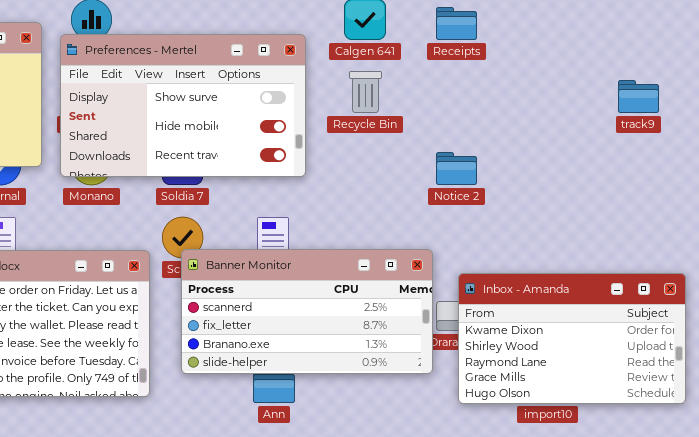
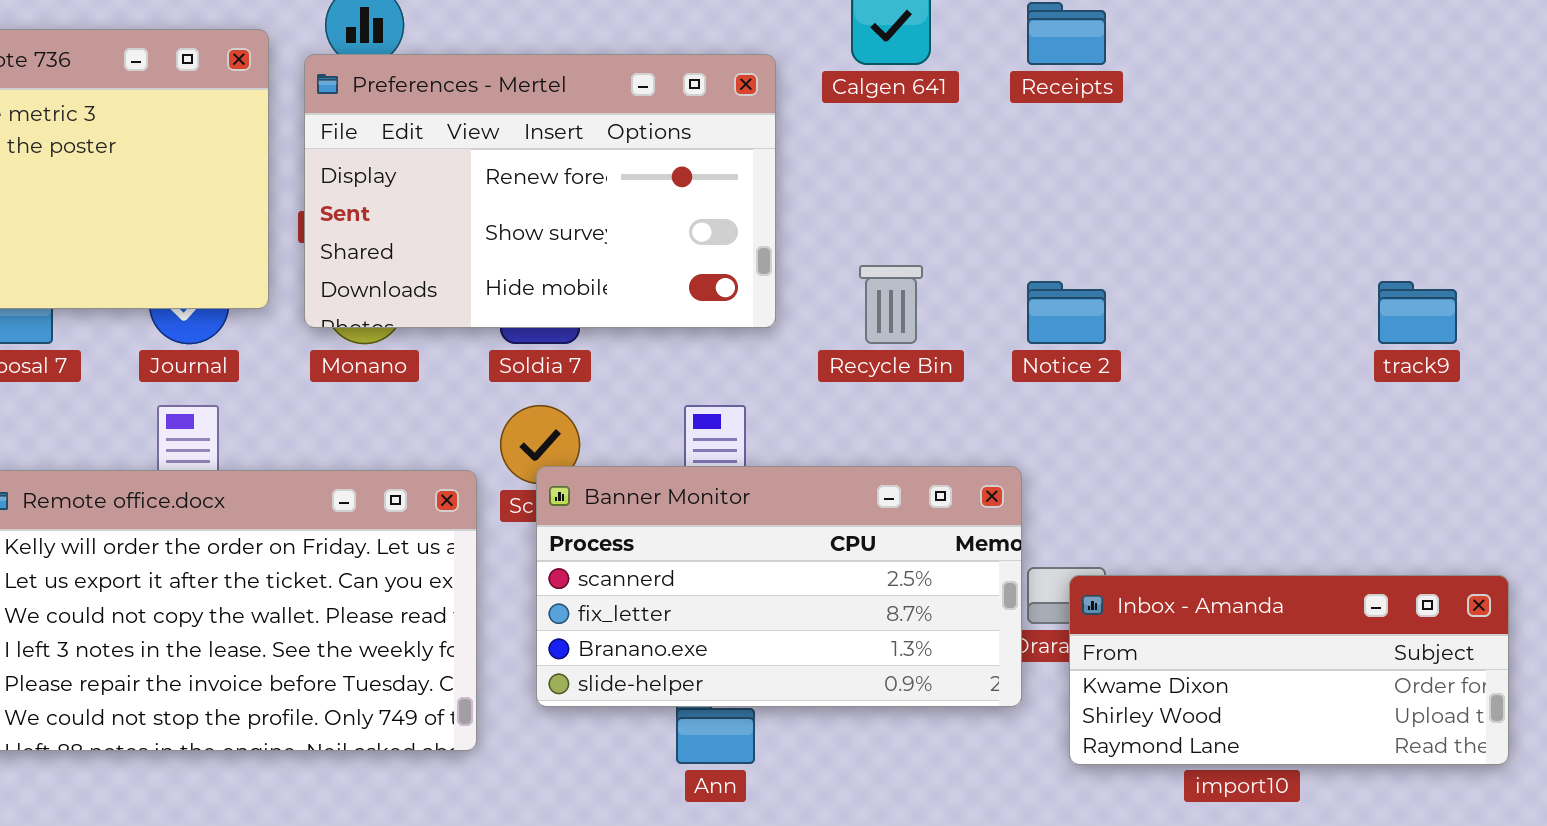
Preferences - Mertel: [60,34,306,177] -> [304,54,776,328], scrolled up 1 row
Recycle Bin: [349,71,382,113] -> [859,265,923,344], moved
track9: [618,80,659,113] -> [1378,281,1457,344], moved
Inbox - Amanda: [458,273,686,404] -> [1069,575,1509,765], resized

